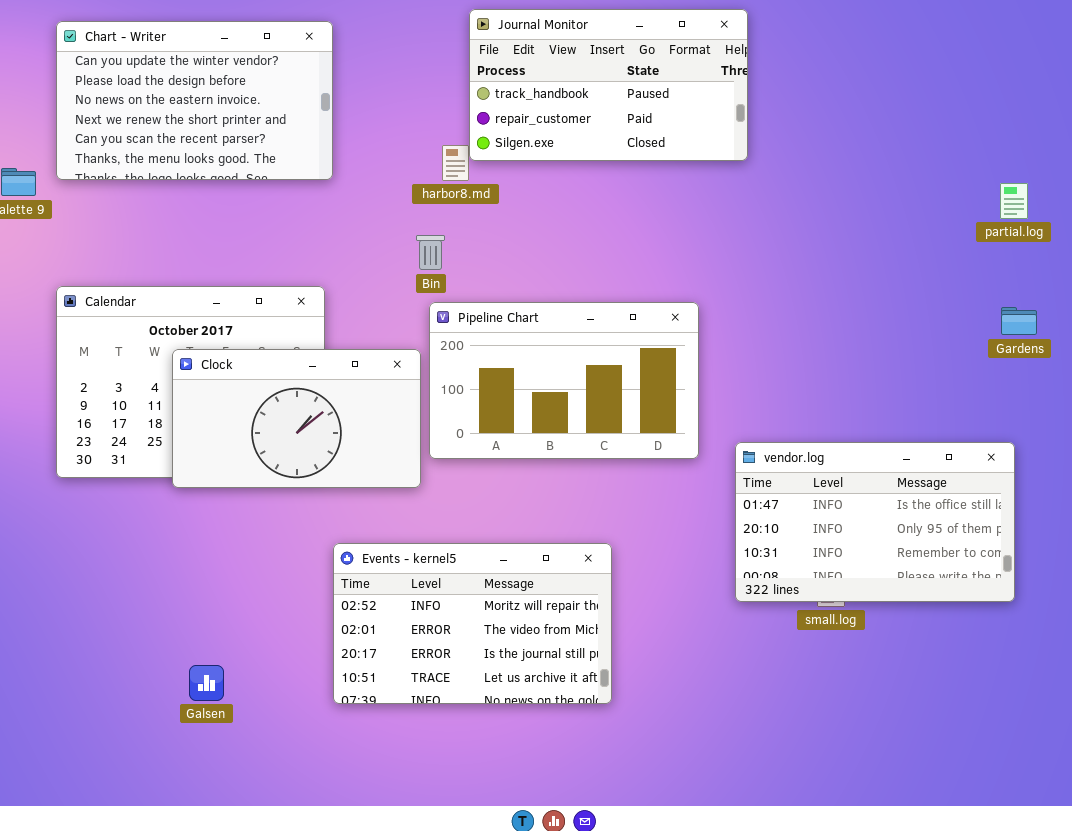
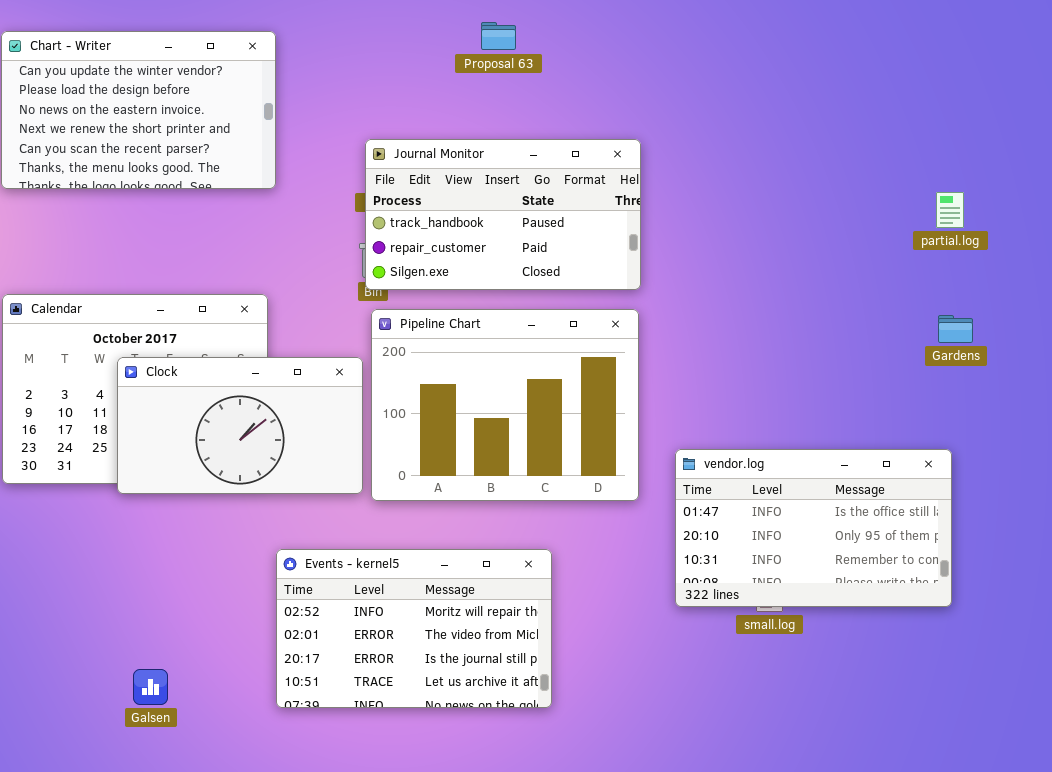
Journal Monitor: [469,9,748,161] -> [365,139,641,290], moved
Pipeline Chart: [429,302,699,459] -> [371,309,639,501], resized

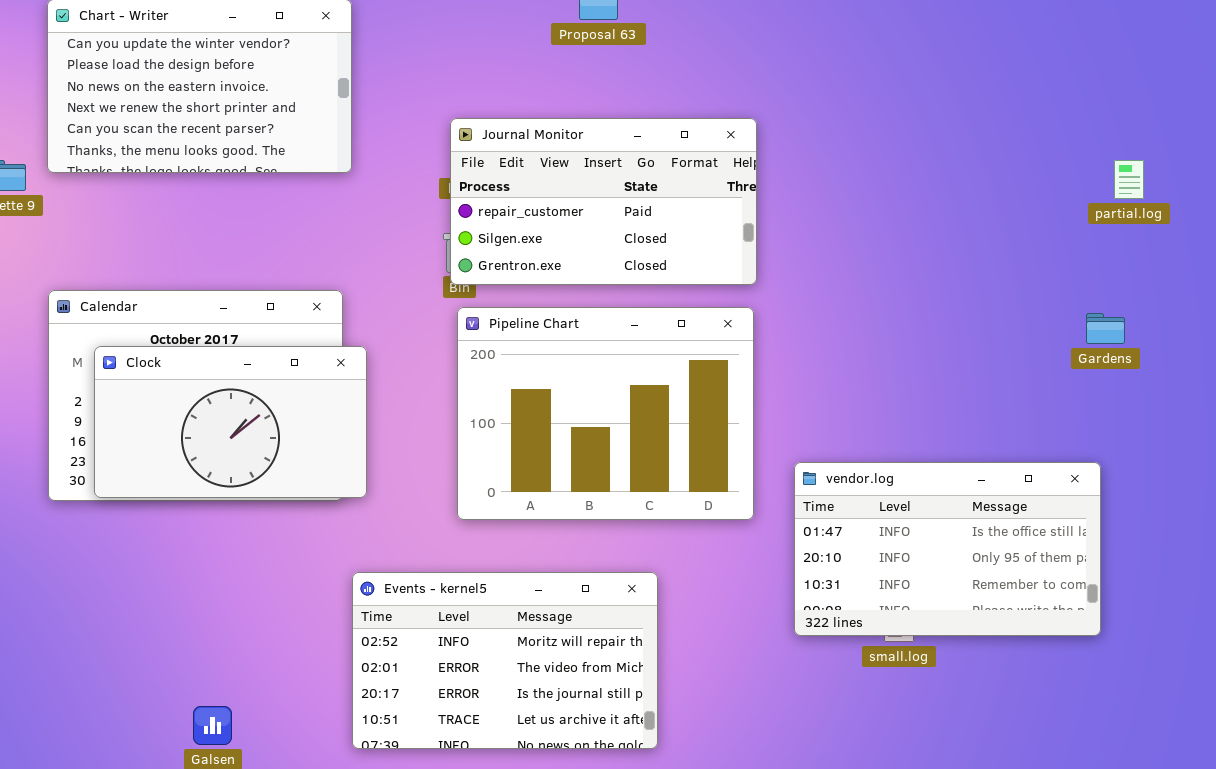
Journal Monitor: [365,139,641,290] -> [450,118,757,285], scrolled down 1 row
partial.log: [936,192,964,228] -> [1114,160,1144,199], moved
Clock: [117,357,363,494] -> [94,346,367,498], moved

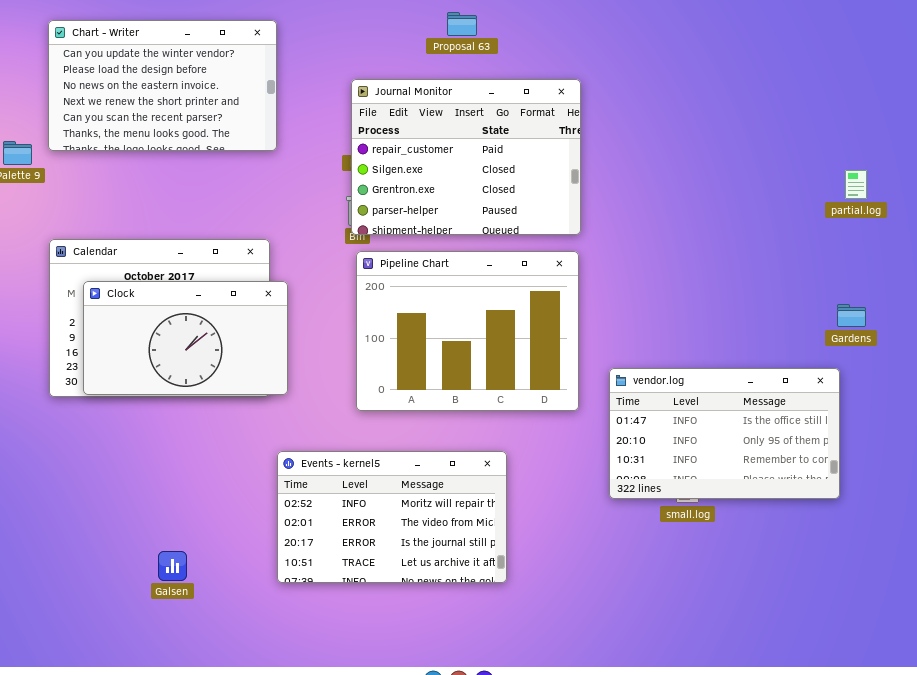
Journal Monitor: [450,118,757,285] -> [351,79,581,235], resized
partial.log: [1114,160,1144,199] -> [845,170,867,199], moved
Gardens: [1086,313,1125,344] -> [837,304,866,327], moved

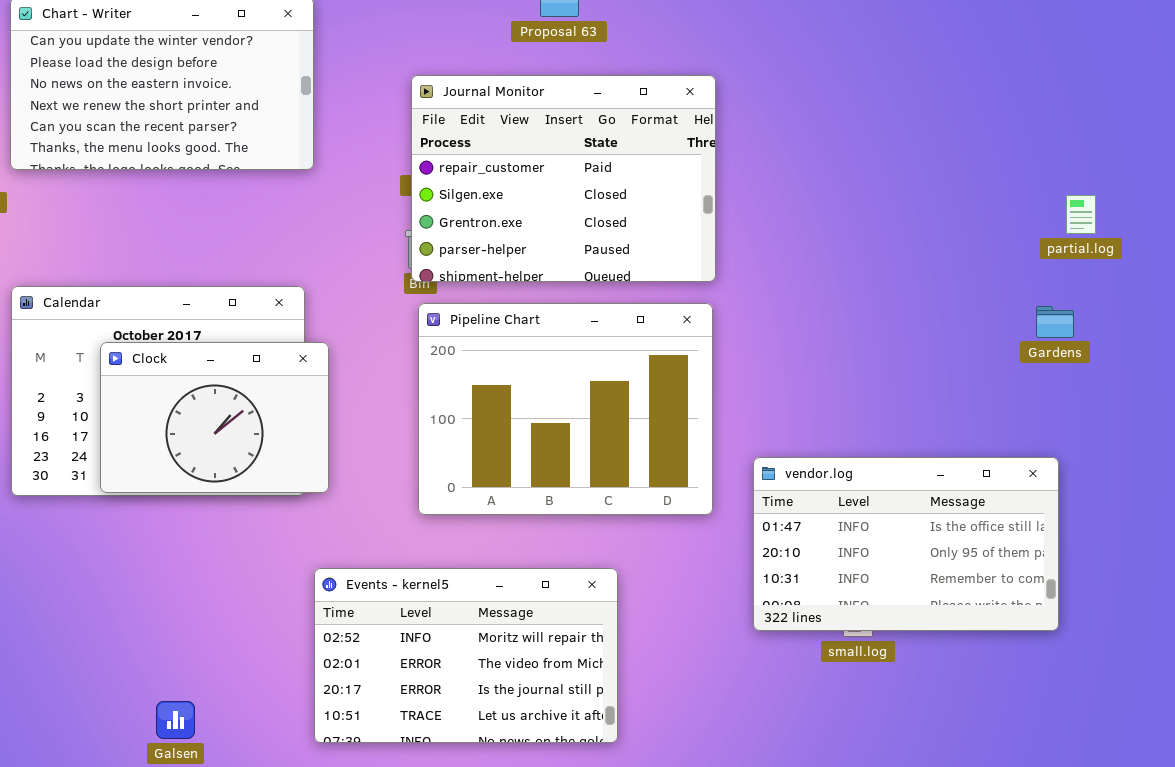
Clock: [83,281,288,395] -> [100,342,329,493], resized
Gardens: [837,304,866,327] -> [1036,306,1074,338], moved

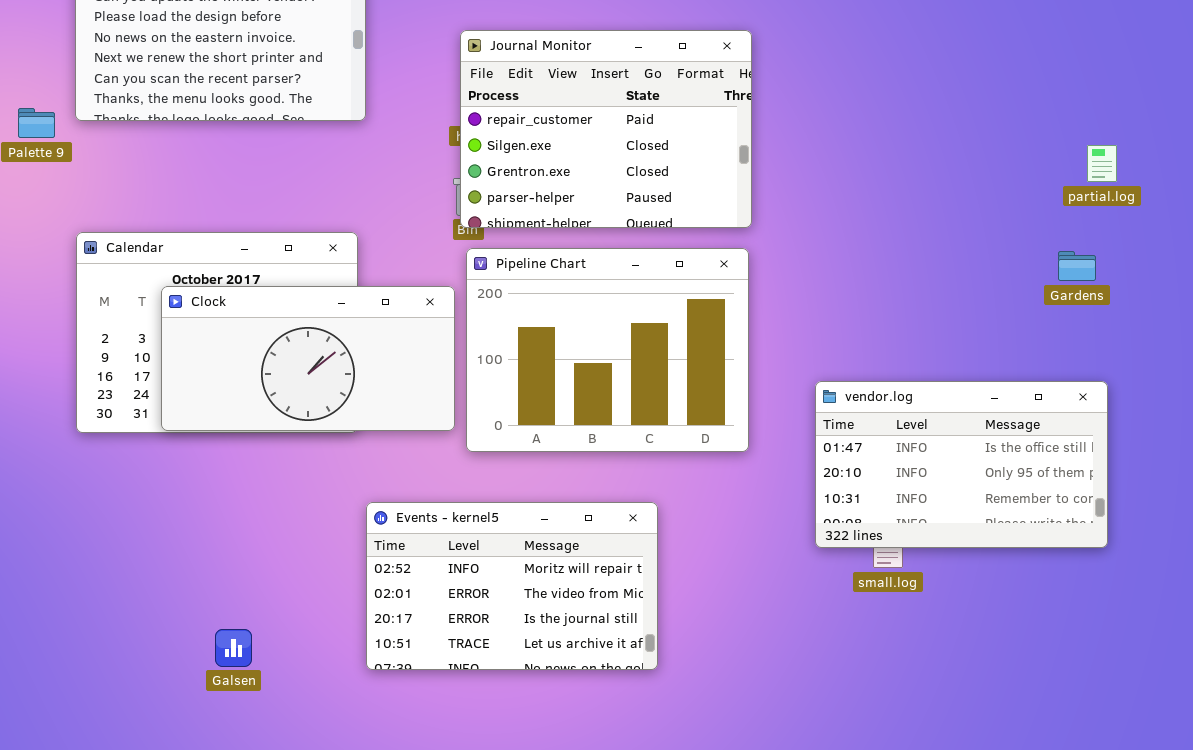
Clock: [100,342,329,493] -> [161,286,455,431], resized
vendor.log: [753,457,1059,631] -> [815,381,1108,548], moved

